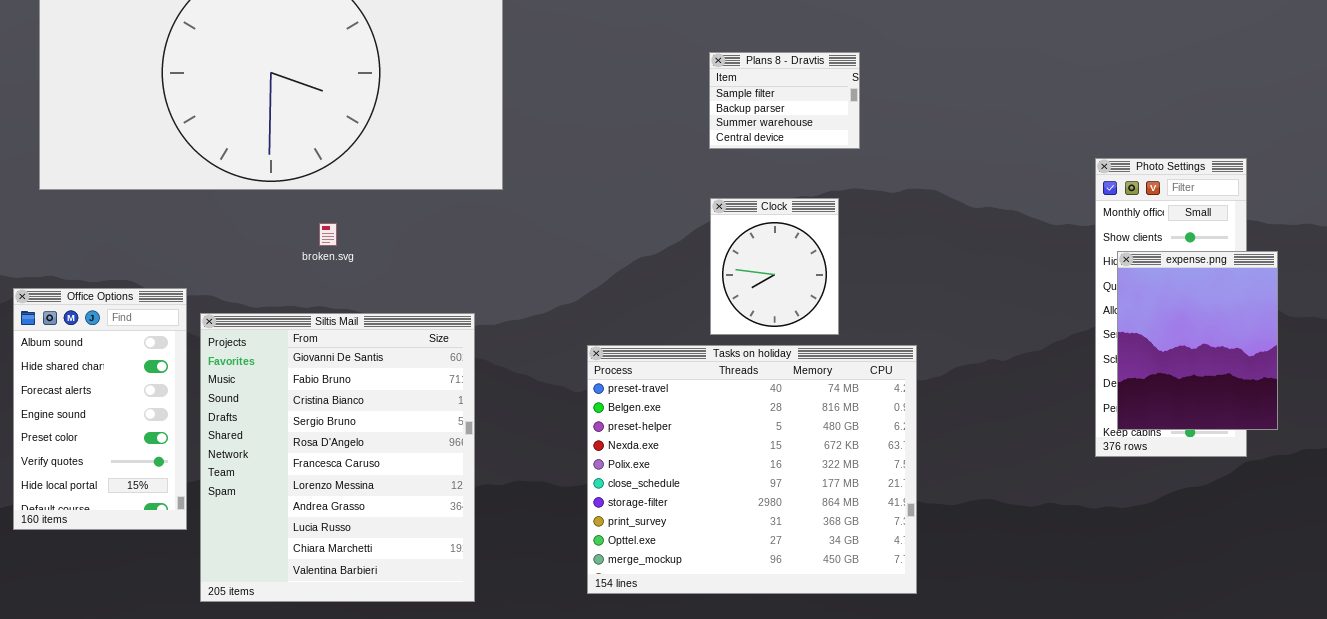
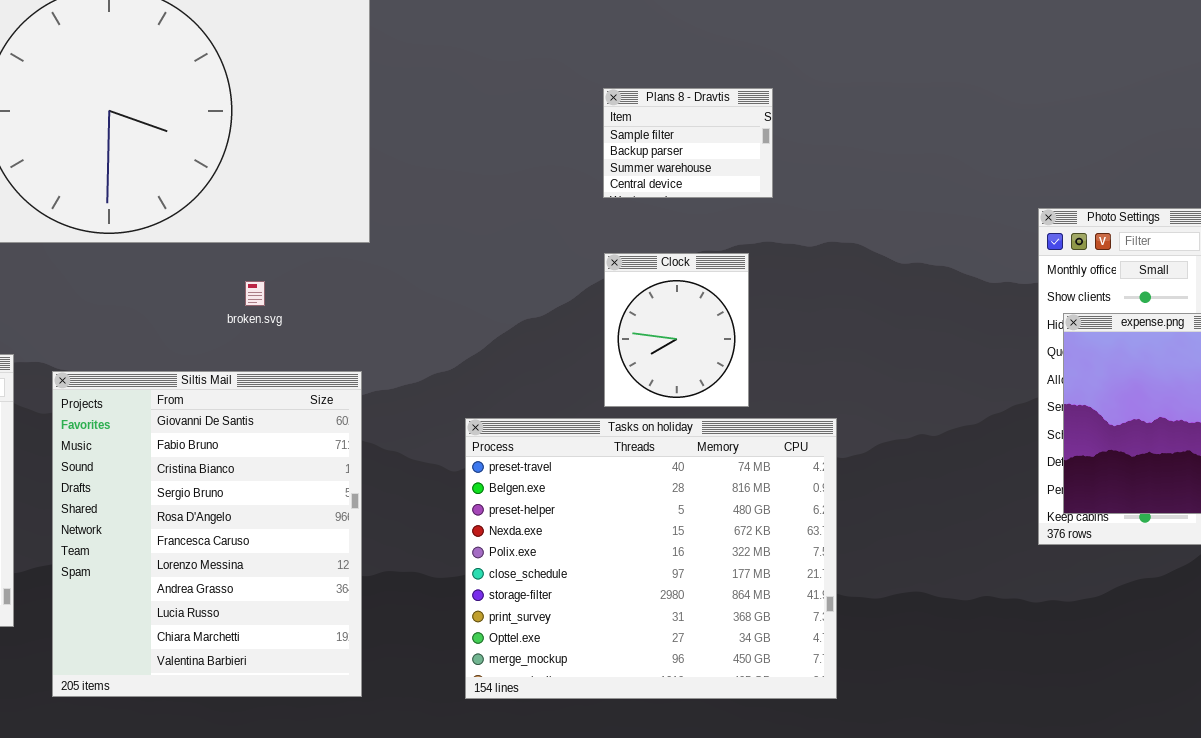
broken.svg: [319,223,337,246] -> [245,281,265,306], moved
Siltis Mail: [200,313,475,602] -> [52,371,362,697], moved

